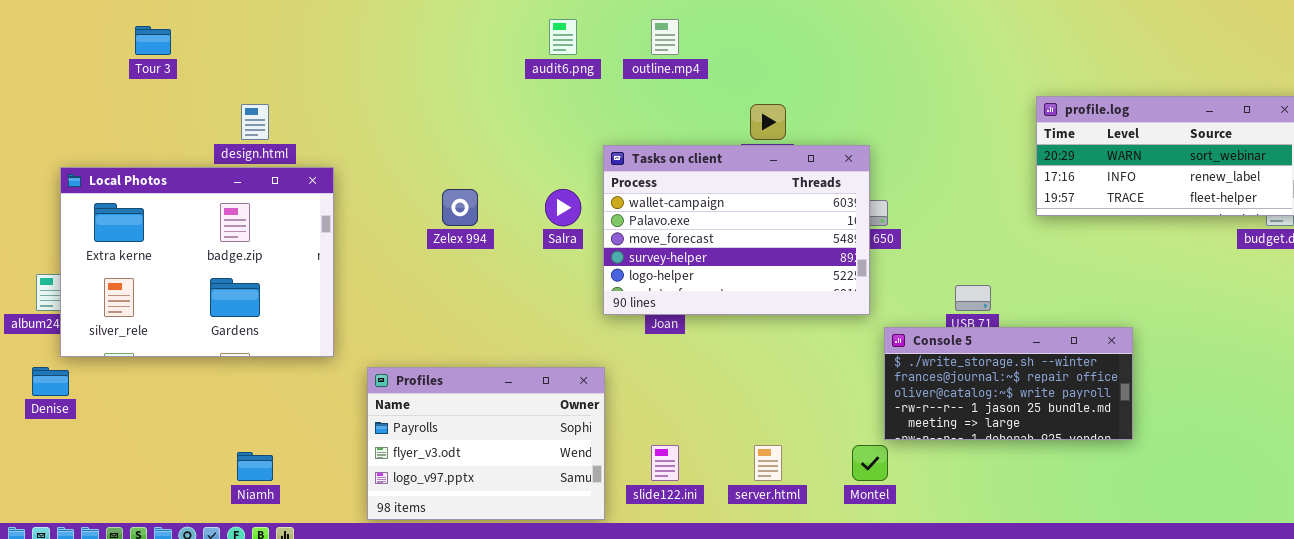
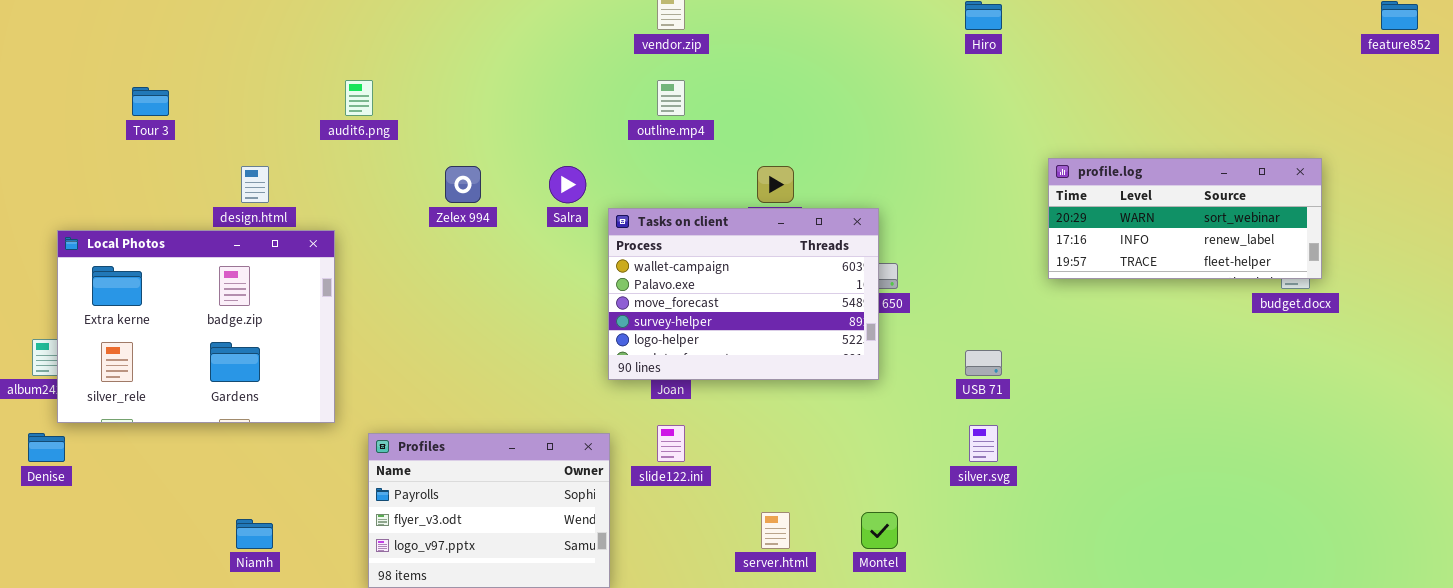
audit6.png: [549,19,577,55] -> [345,80,373,116], moved
Zelex 994: [442,189,478,226] -> [445,166,481,203], moved
Salra: [545,189,581,226] -> [549,166,586,203], moved
Console 5: [884,327,1133,440] -> none, closed
slide122.ini: [651,445,679,481] -> [657,425,685,462], moved

